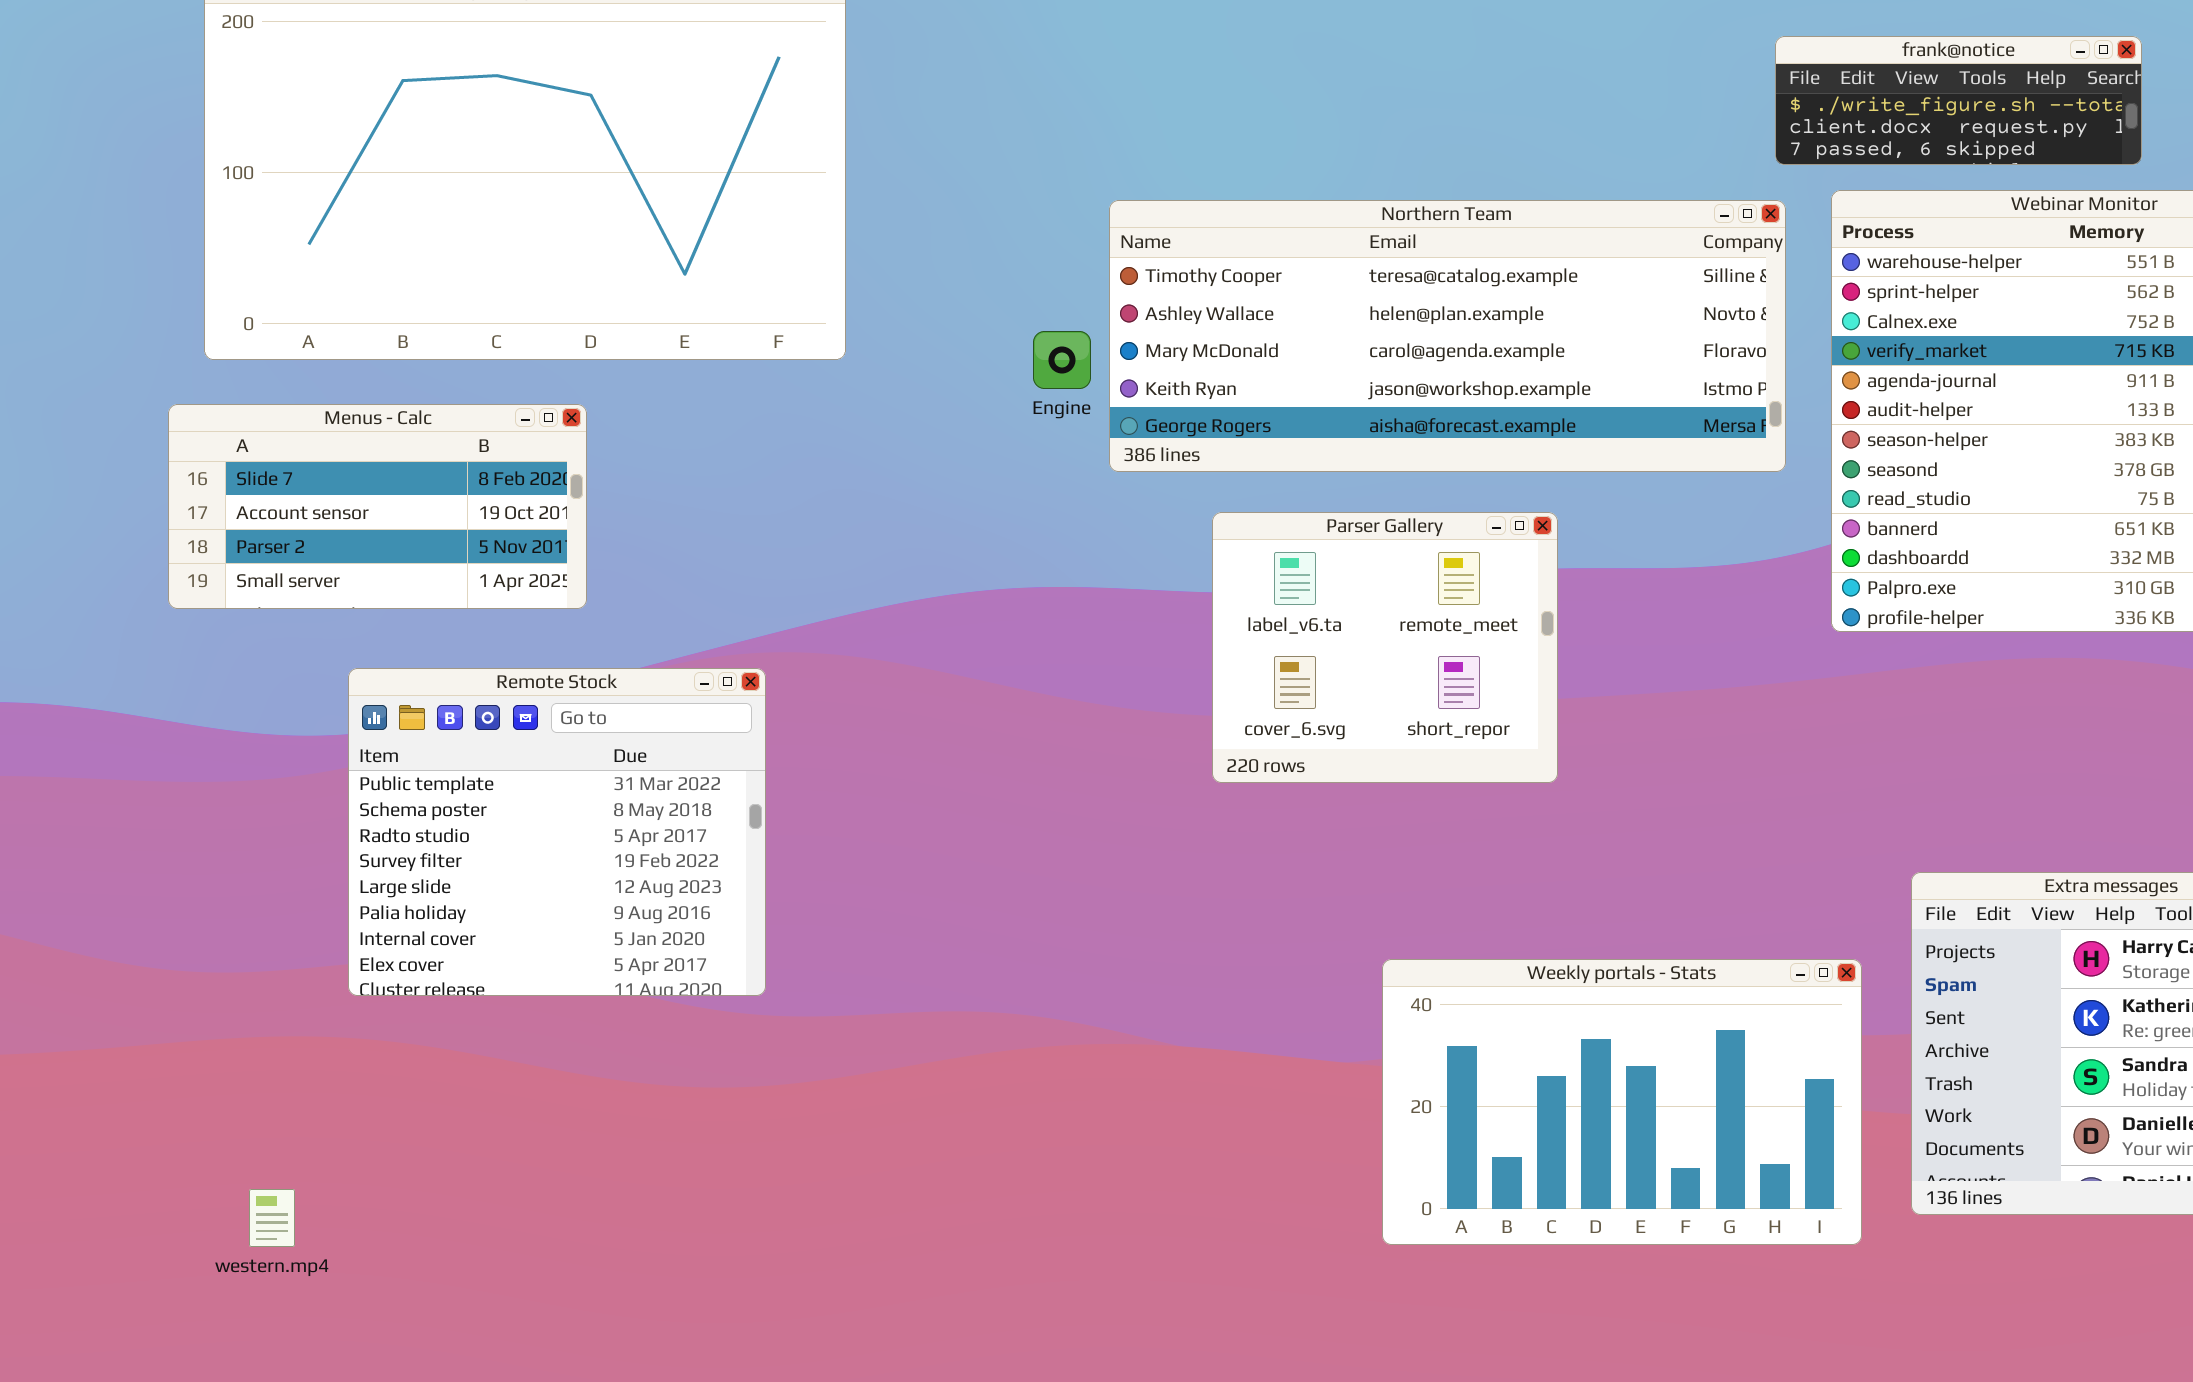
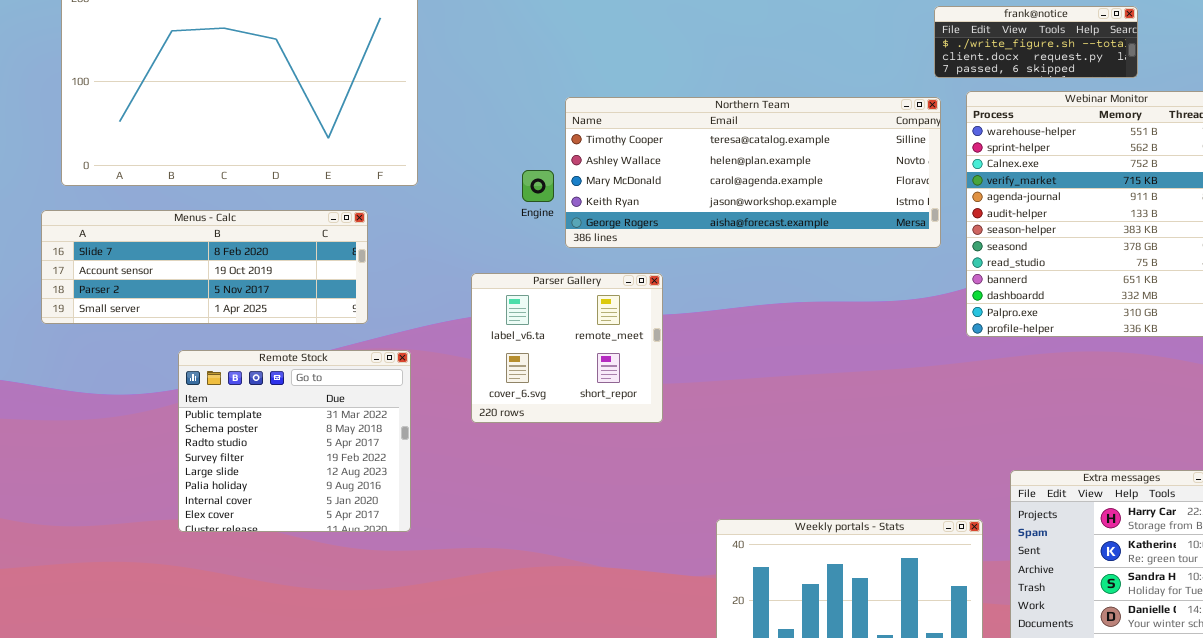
Menus - Calc: [168,404,587,609] -> [41,210,368,324], resized
Parser Gallery: [1212,512,1558,783] -> [471,273,663,423], moved
Remote Stock: [348,668,766,996] -> [178,350,411,532], moved

